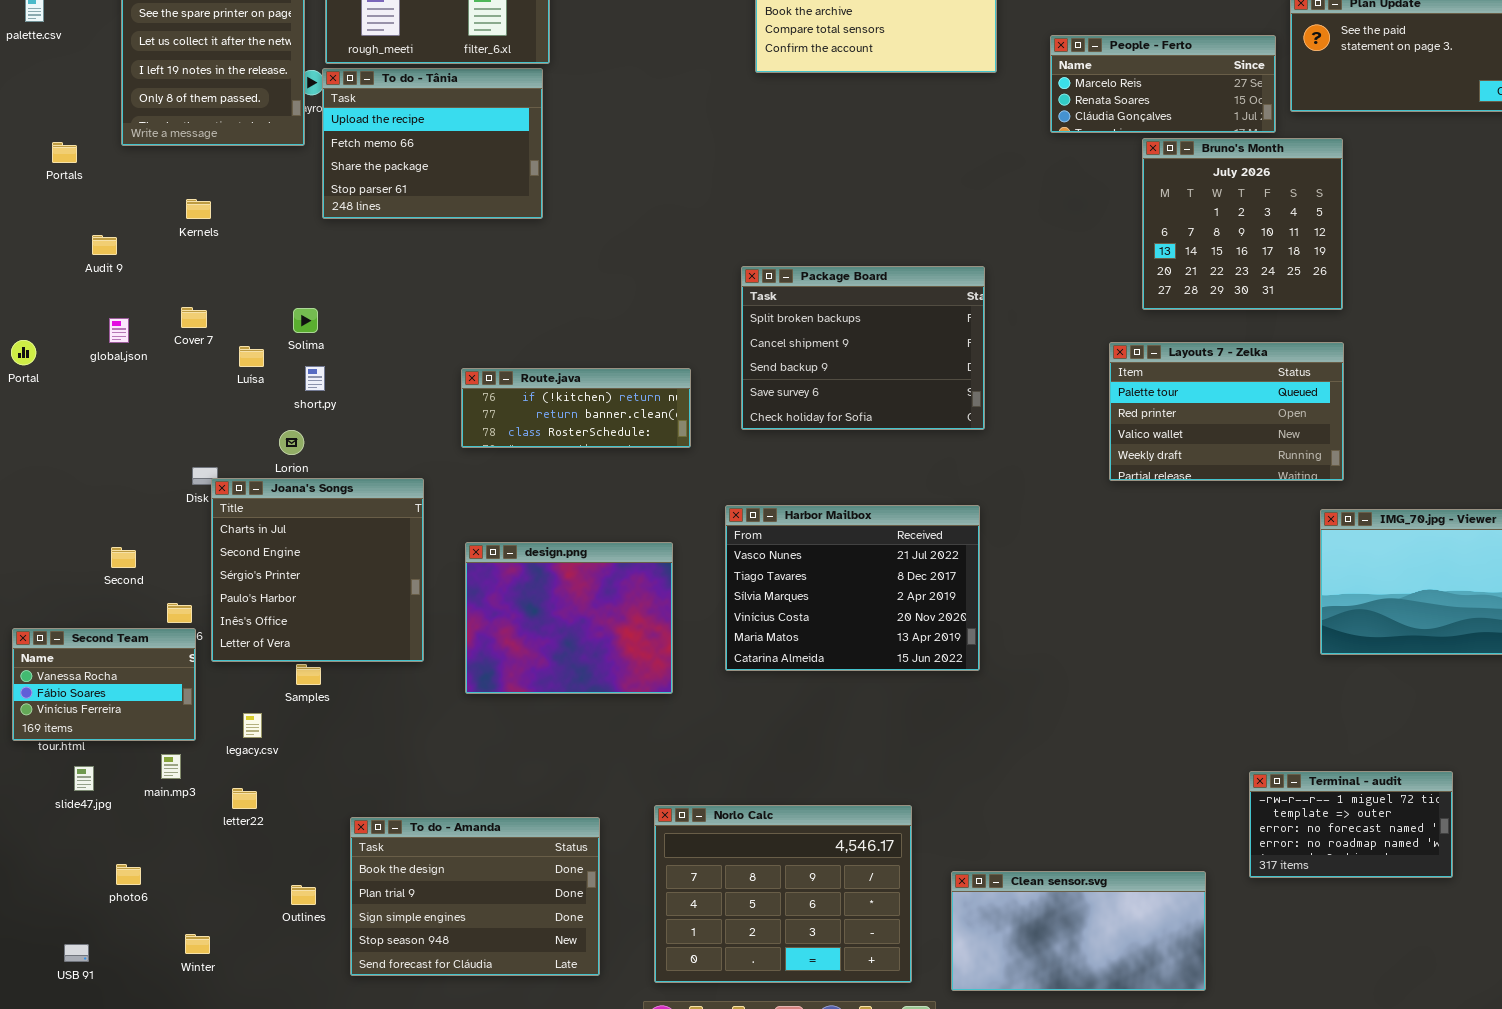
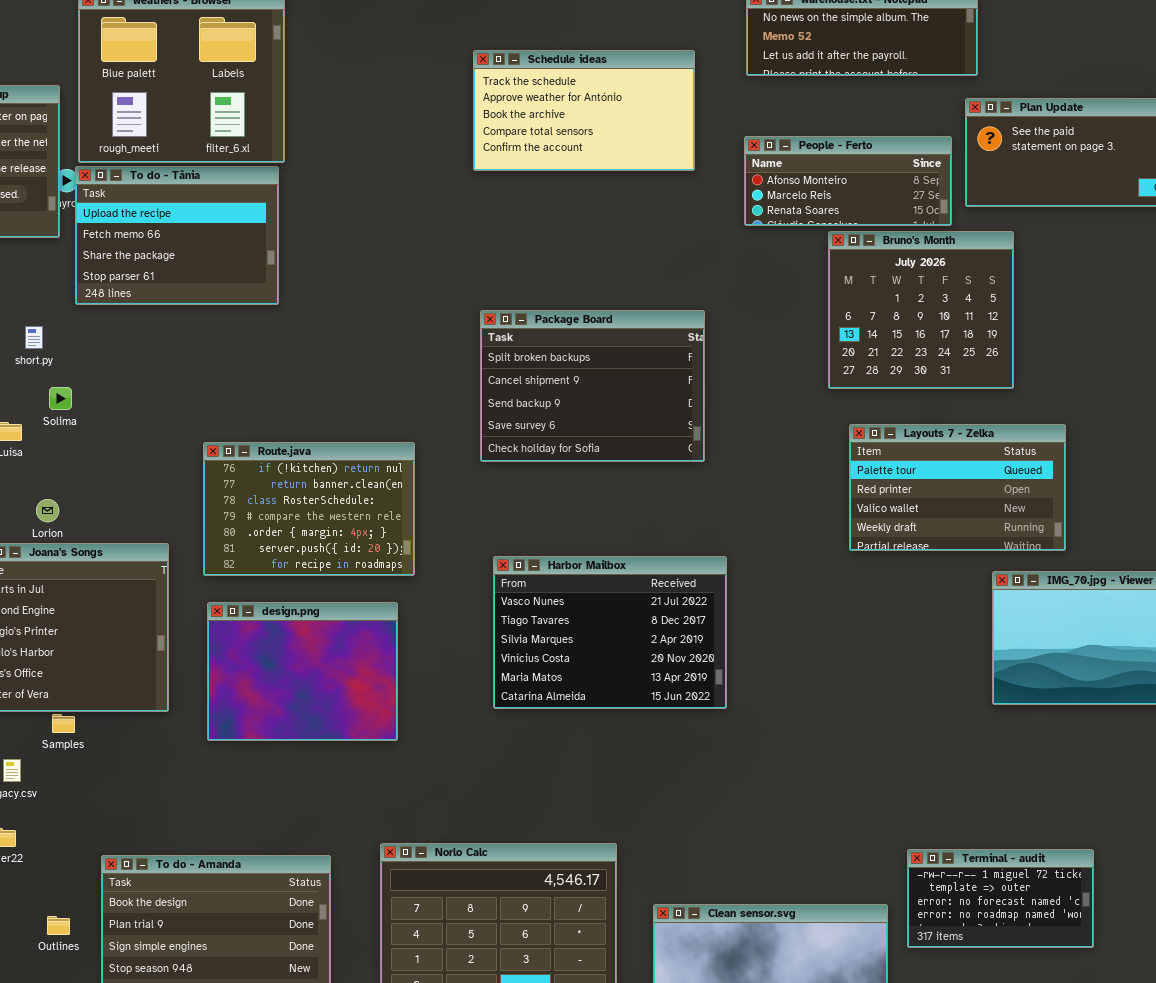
People - Ferto: [1050,35,1276,133] -> [744,136,952,226], scrolled up 1 row
Package Board: [741,266,985,430] -> [480,310,705,462], moved
Layouts 7 - Zelka: [1109,342,1344,481] -> [849,424,1066,551], moved
short.py: [305,366,325,391] -> [25,326,43,349], moved
Route.java: [461,368,691,448] -> [203,442,415,576], resized
Harbor Mailbox: [725,505,980,671] -> [493,556,727,709], moved
Terminal - audit: [1249,771,1453,878] -> [907,849,1094,948], moved

